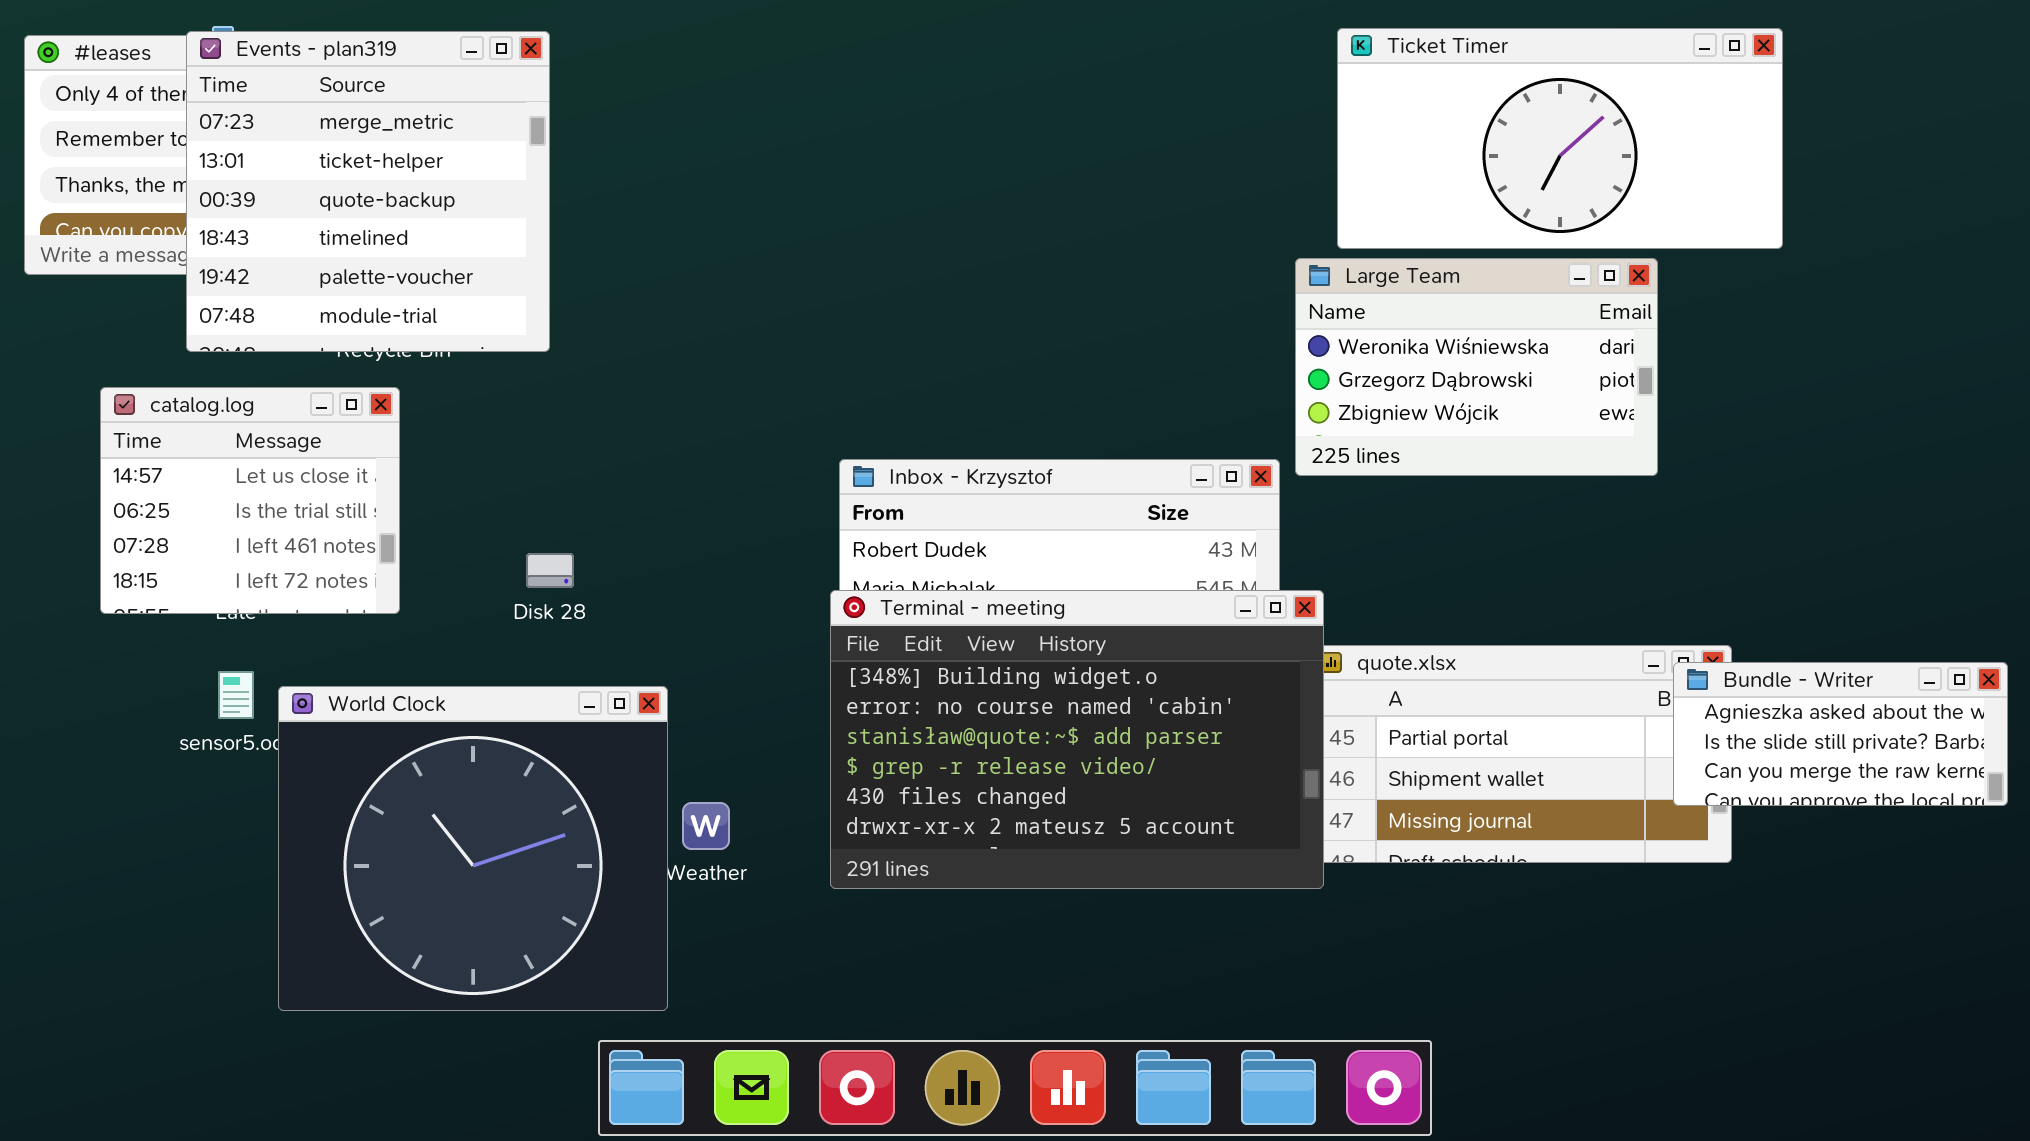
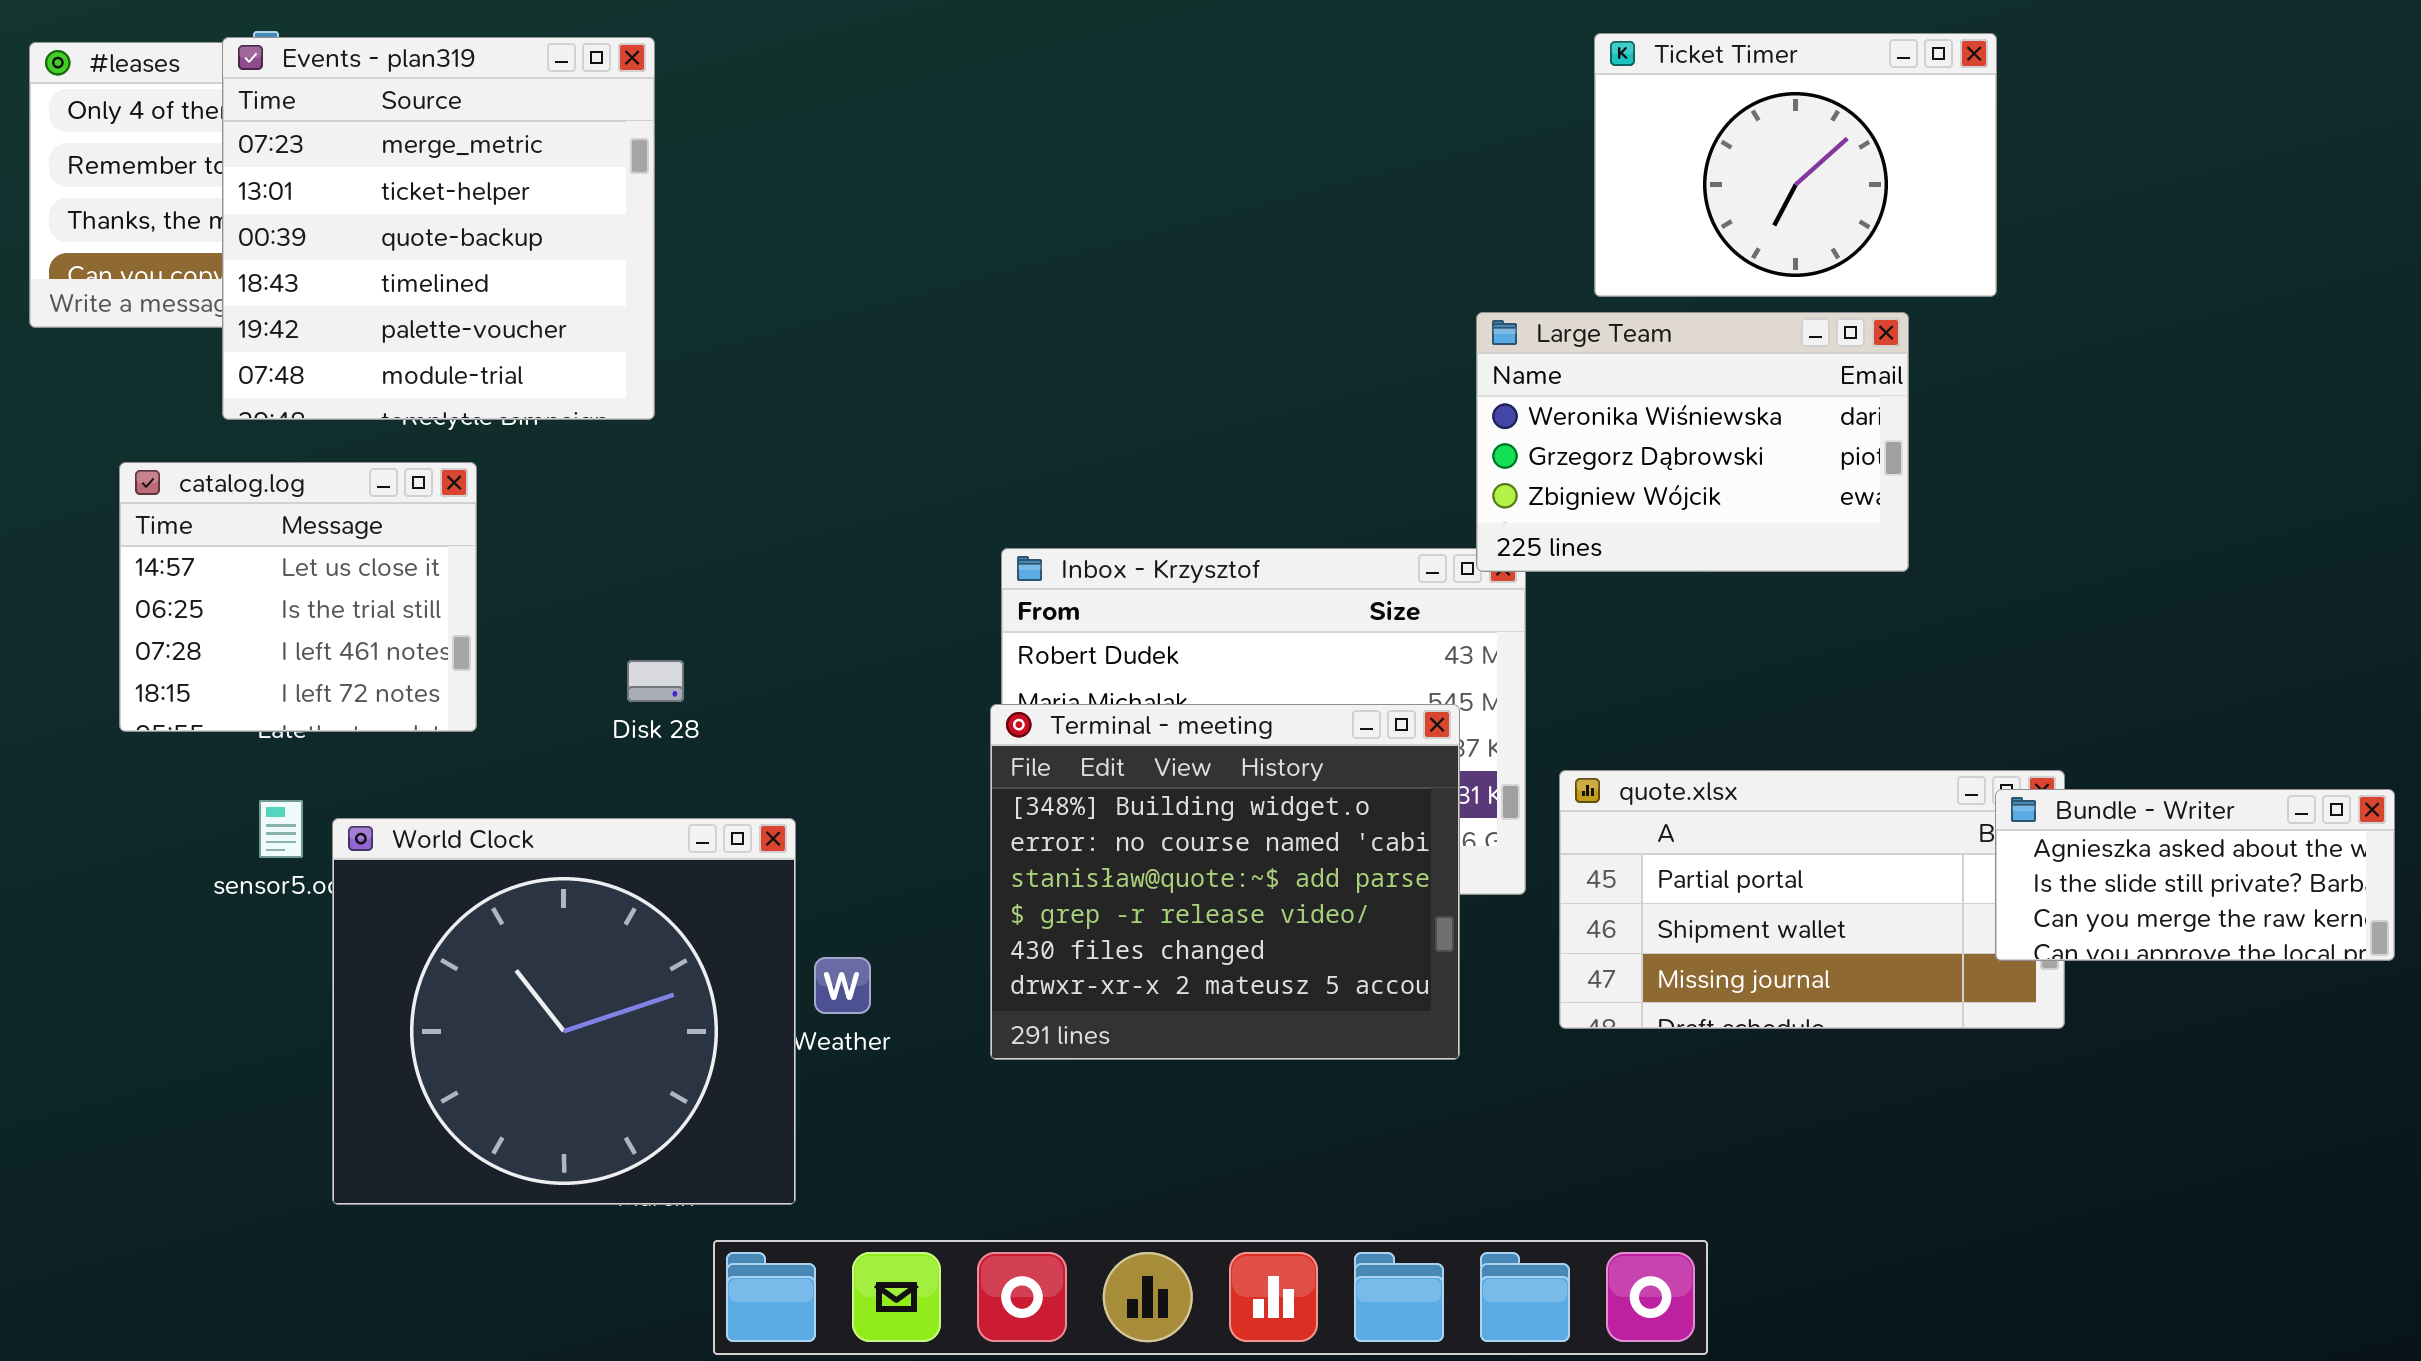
Ticket Timer: [1337,28,1783,249] -> [1594,33,1997,297], resized
Large Team: [1295,258,1658,476] -> [1476,312,1909,572], moved
Terminal - meeting: [830,590,1324,889] -> [990,704,1460,1060], resized

